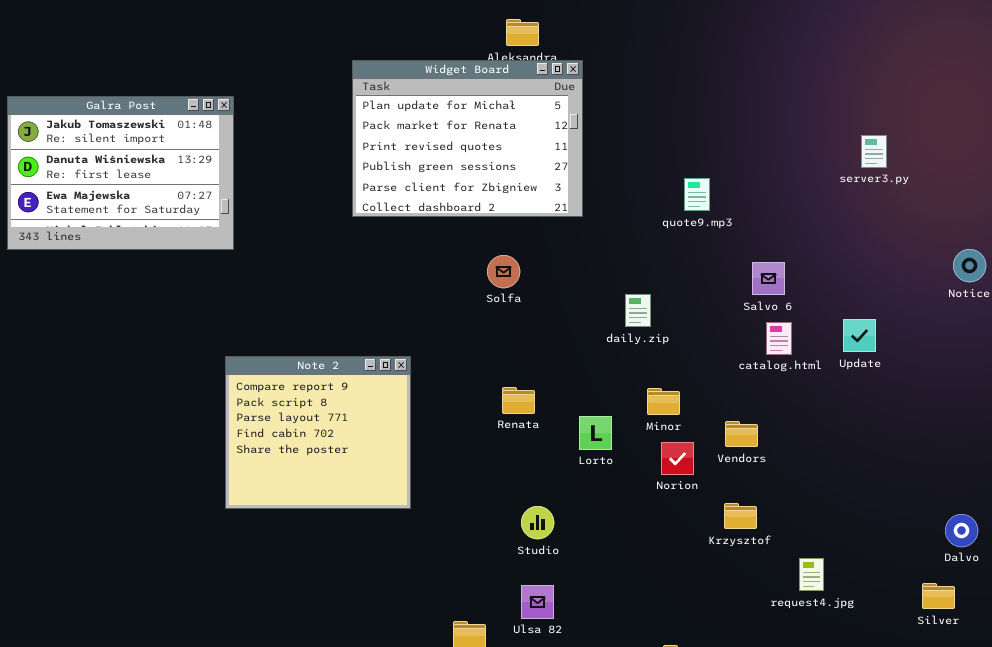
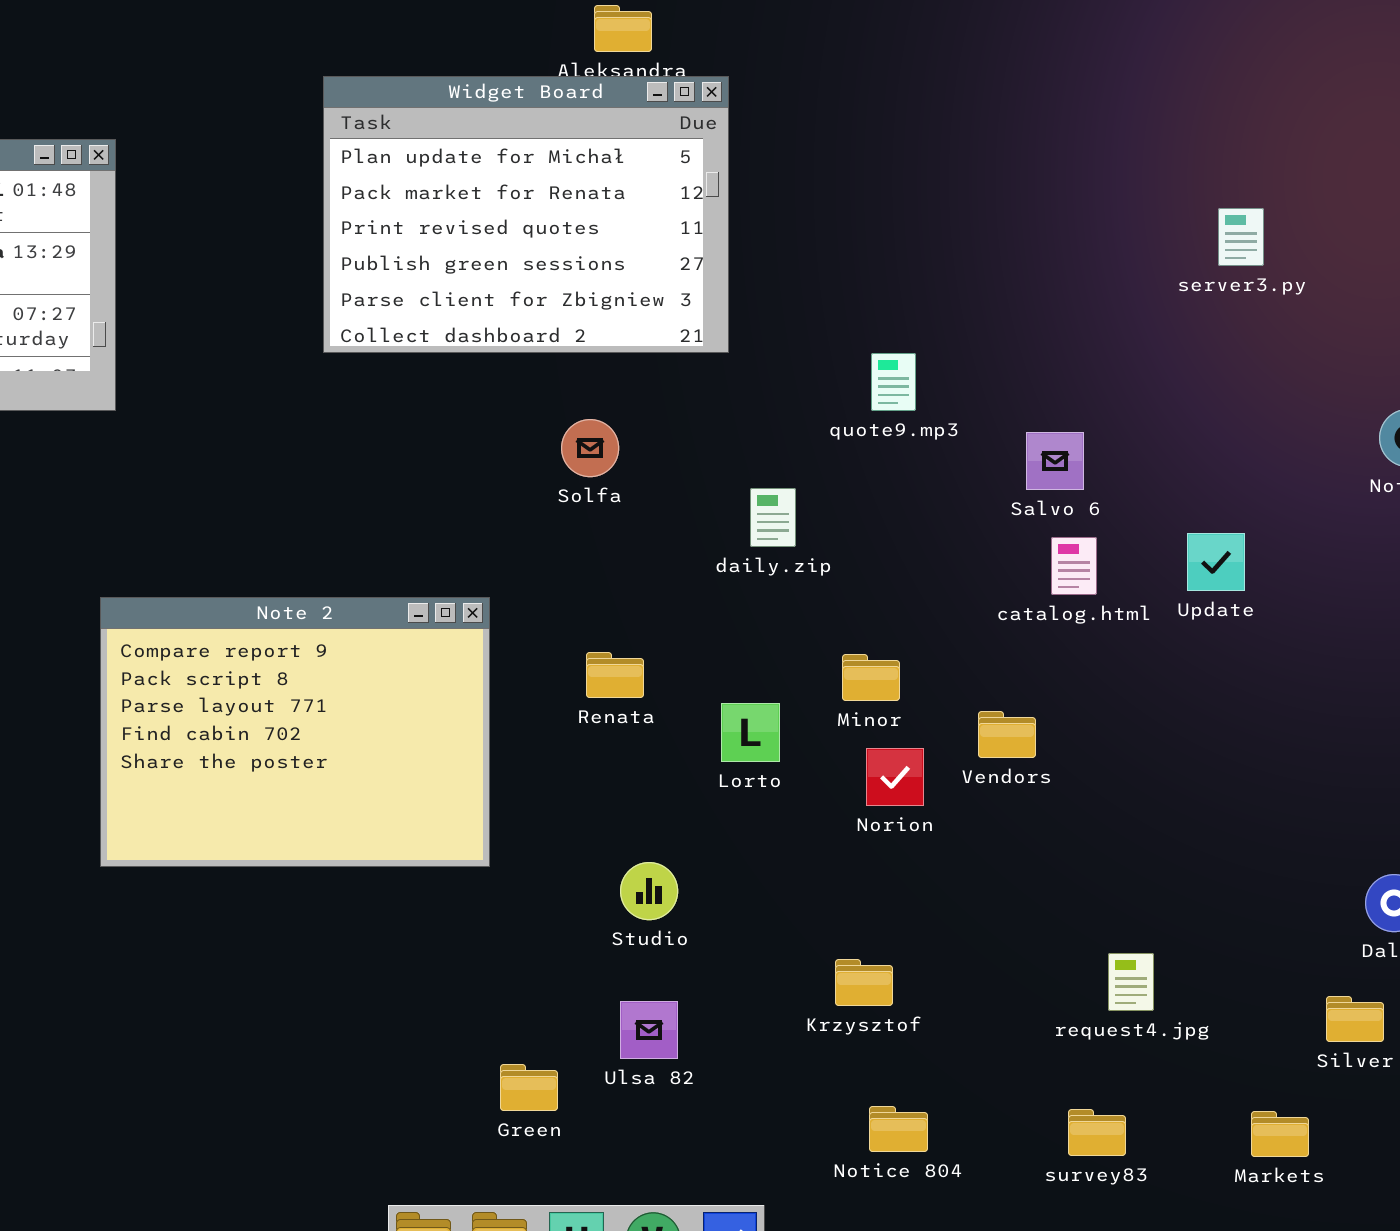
quote9.mp3: [684,178,710,211] -> [871,353,916,411], moved
daily.zip: [625,294,651,327] -> [750,488,796,547], moved
Note 2: [225,356,411,509] -> [100,597,490,867], resized
Krzysztof: [724,503,757,529] -> [835,959,893,1006], moved

